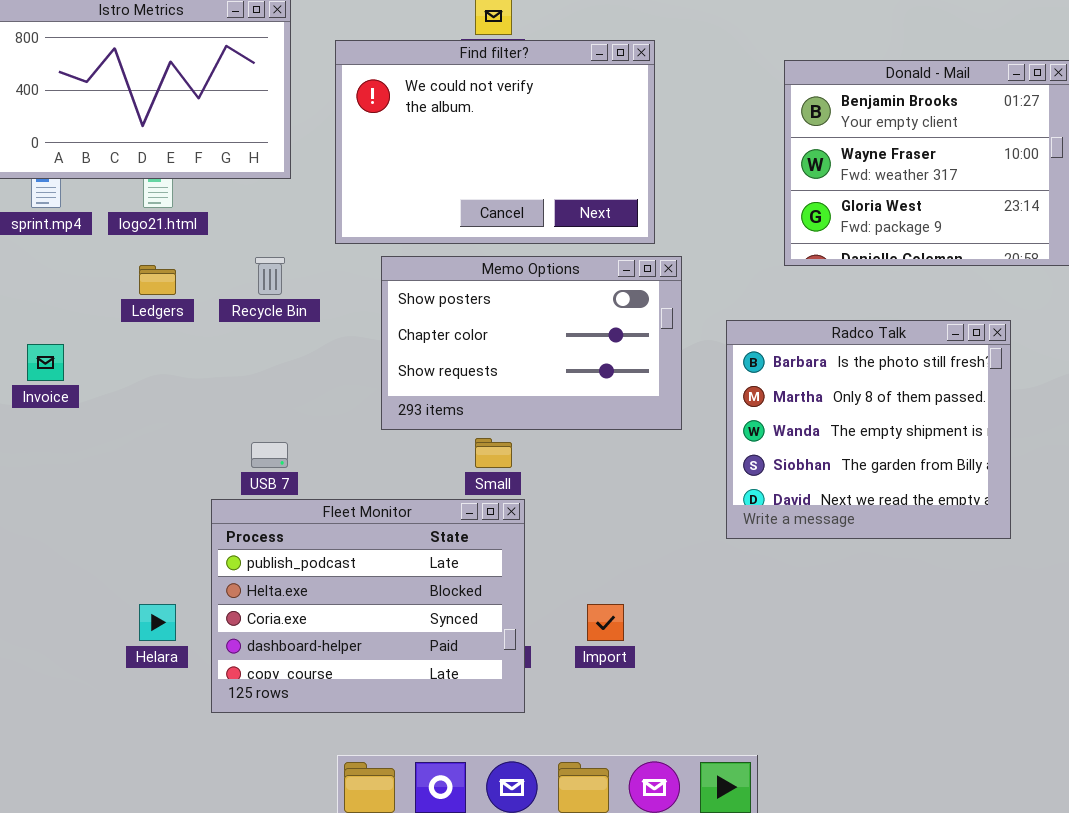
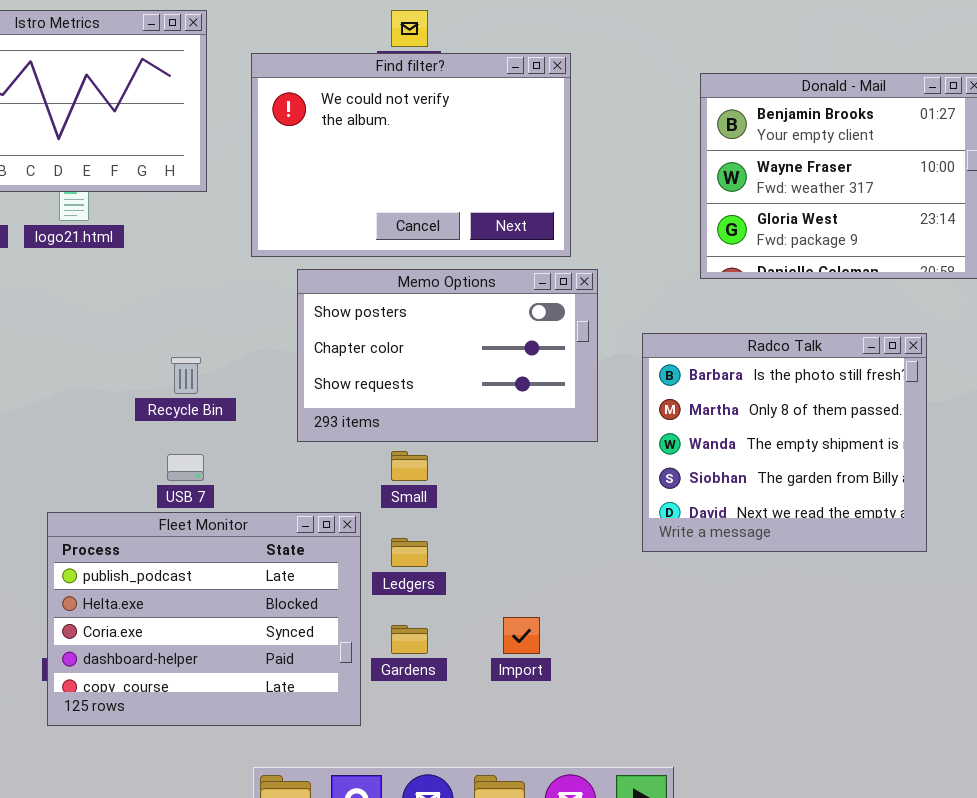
Recycle Bin: [255,257,285,295] -> [171,357,201,394], moved
Ledgers: [139,265,176,295] -> [391,538,428,567], moved
Fleet Monitor: [211,499,525,713] -> [47,512,361,726], moved

